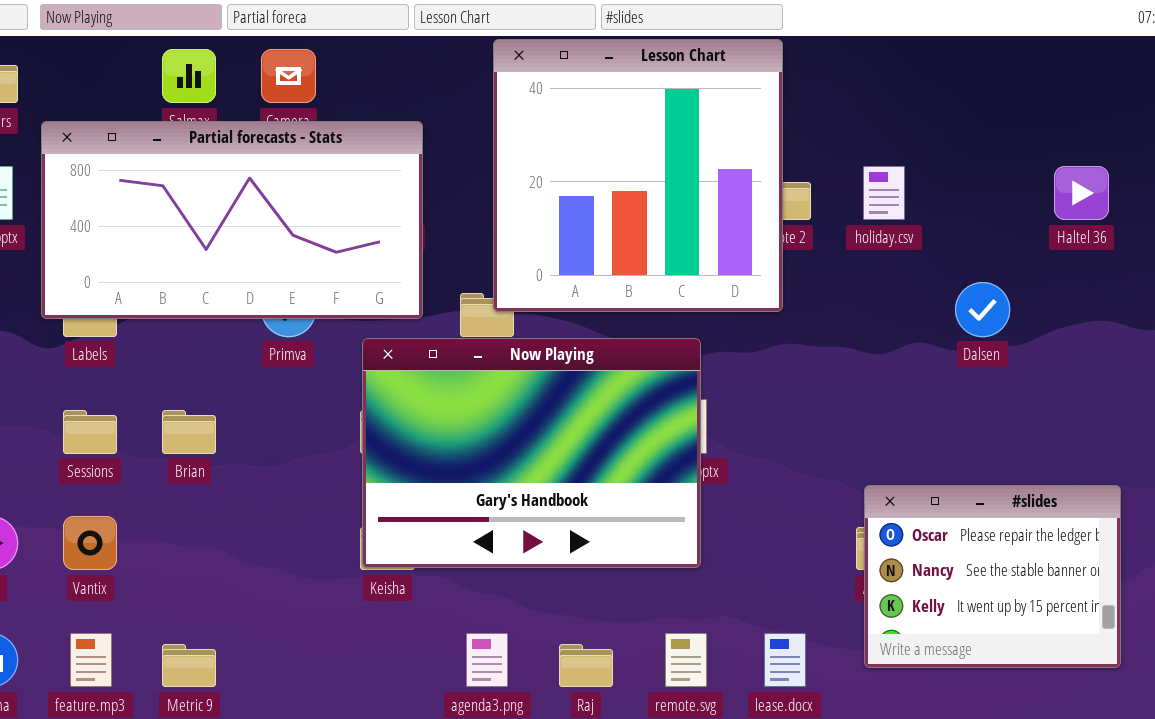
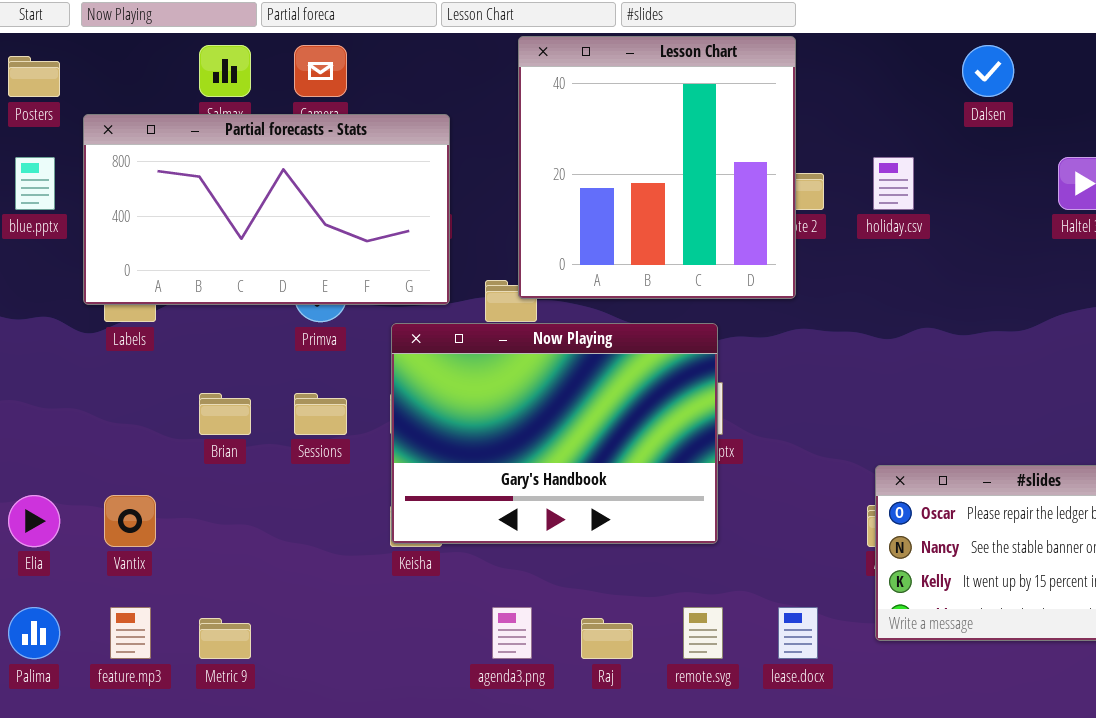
Dalsen: [955,282,1010,337] -> [962,45,1014,97], moved
Sessions: [63,410,117,454] -> [294,393,347,435], moved

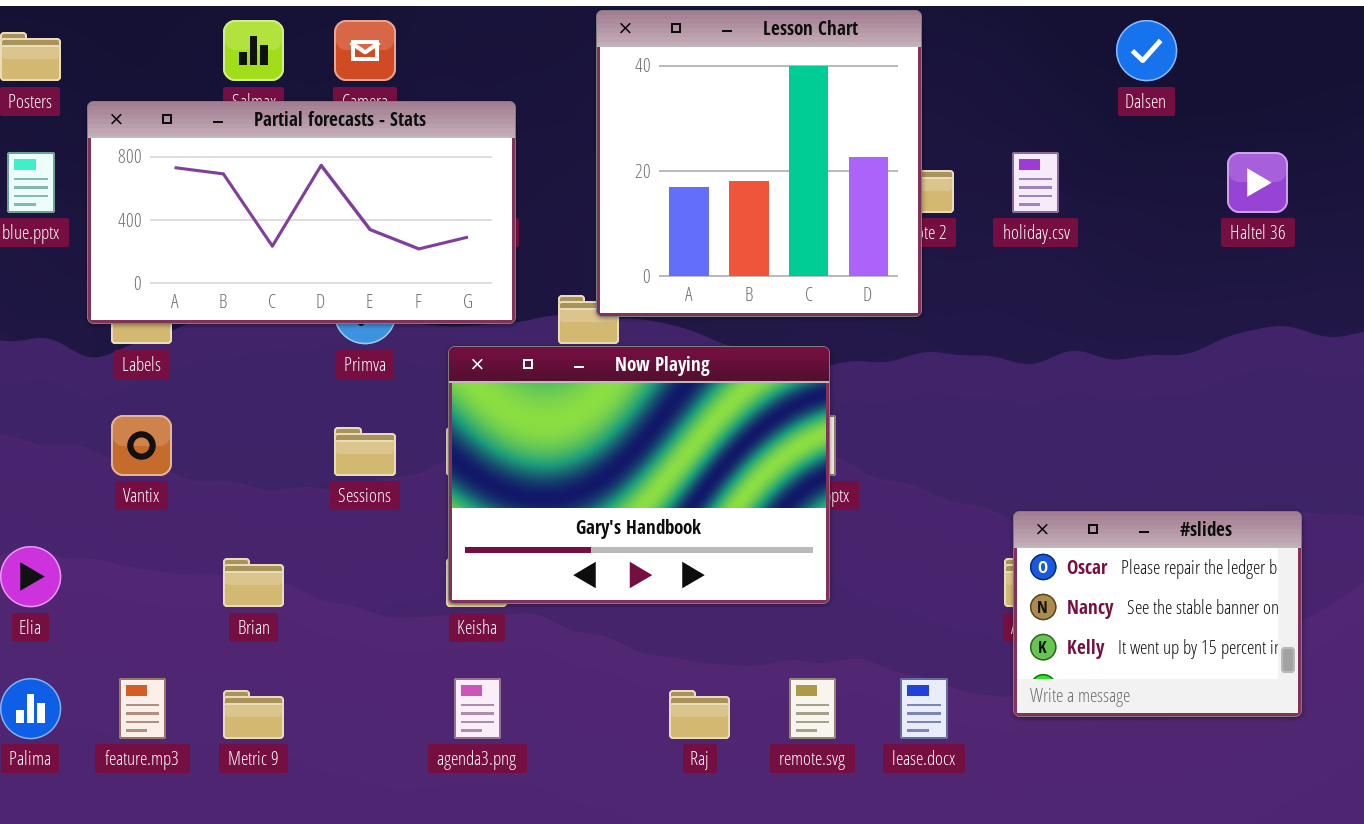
Brian: [199,393,251,435] -> [223,558,284,607], moved
Vantix: [104,495,156,547] -> [111,415,172,476], moved
agenda3.png: [492,607,532,659] -> [454,678,501,739], moved

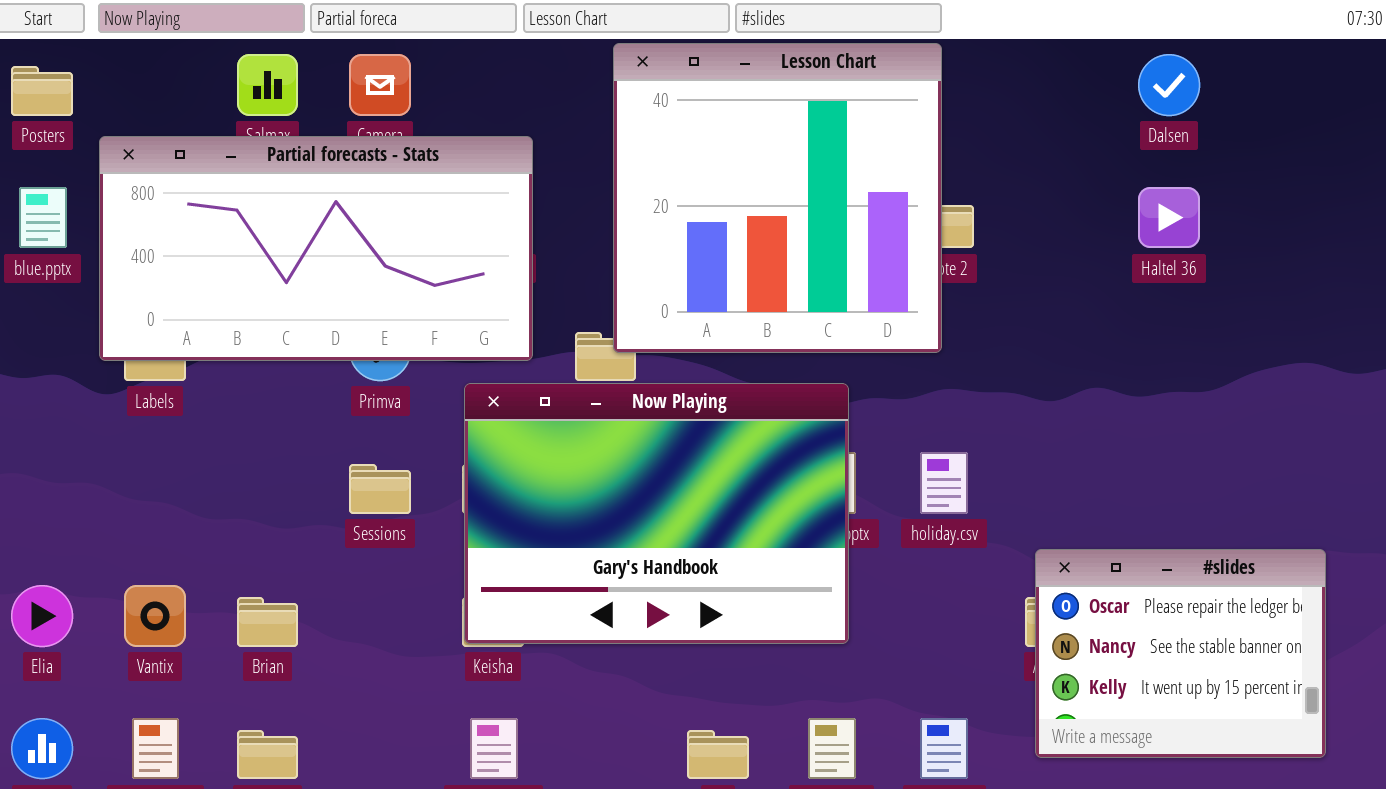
holiday.csv: [1012,152,1059,213] -> [920,452,968,514], moved
Haltel 36: [1227,152,1288,213] -> [1138,187,1200,248], moved
Vantix: [111,415,172,476] -> [124,585,186,647], moved

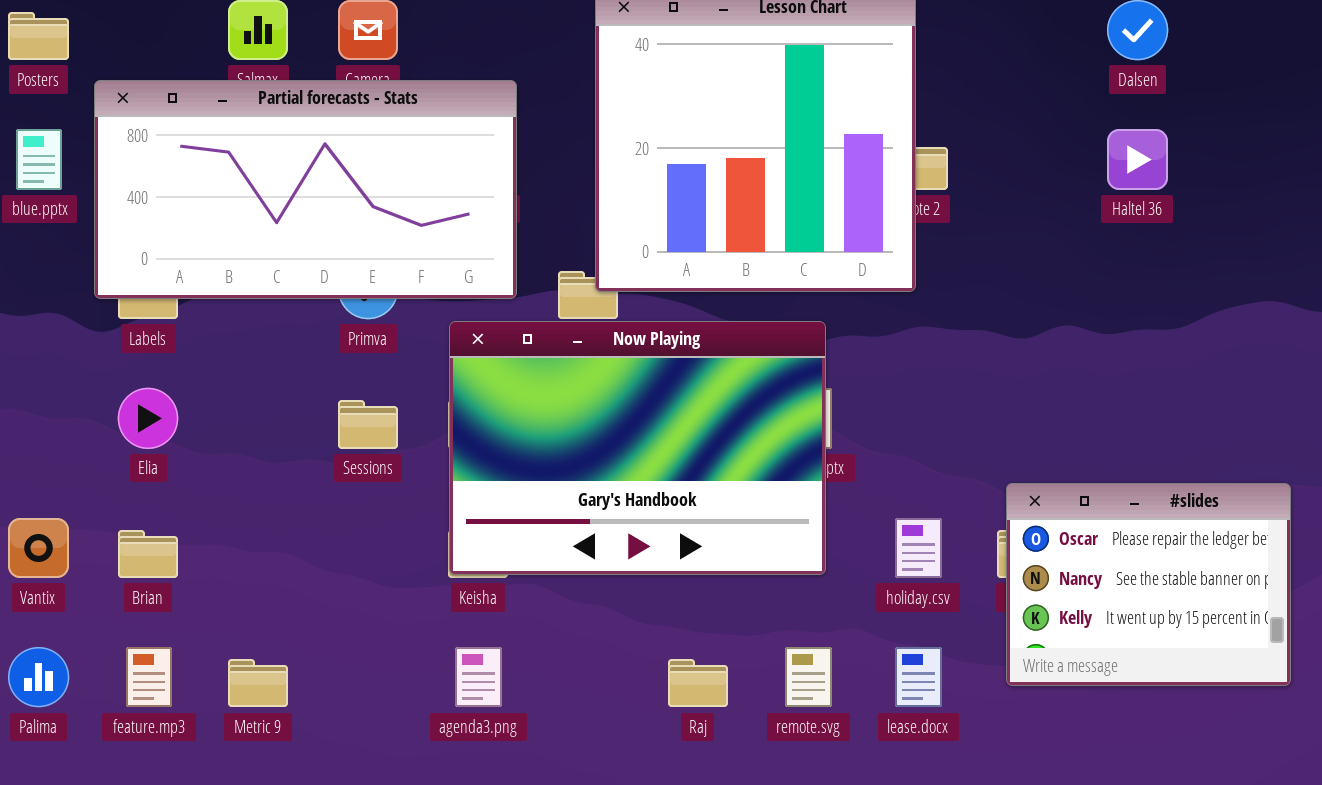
holiday.csv: [920,452,968,514] -> [895,518,942,578], moved
Elia: [11,585,73,647] -> [118,388,178,449], moved
Vantix: [124,585,186,647] -> [8,518,69,578], moved
Brian: [237,597,298,647] -> [118,530,178,578], moved

